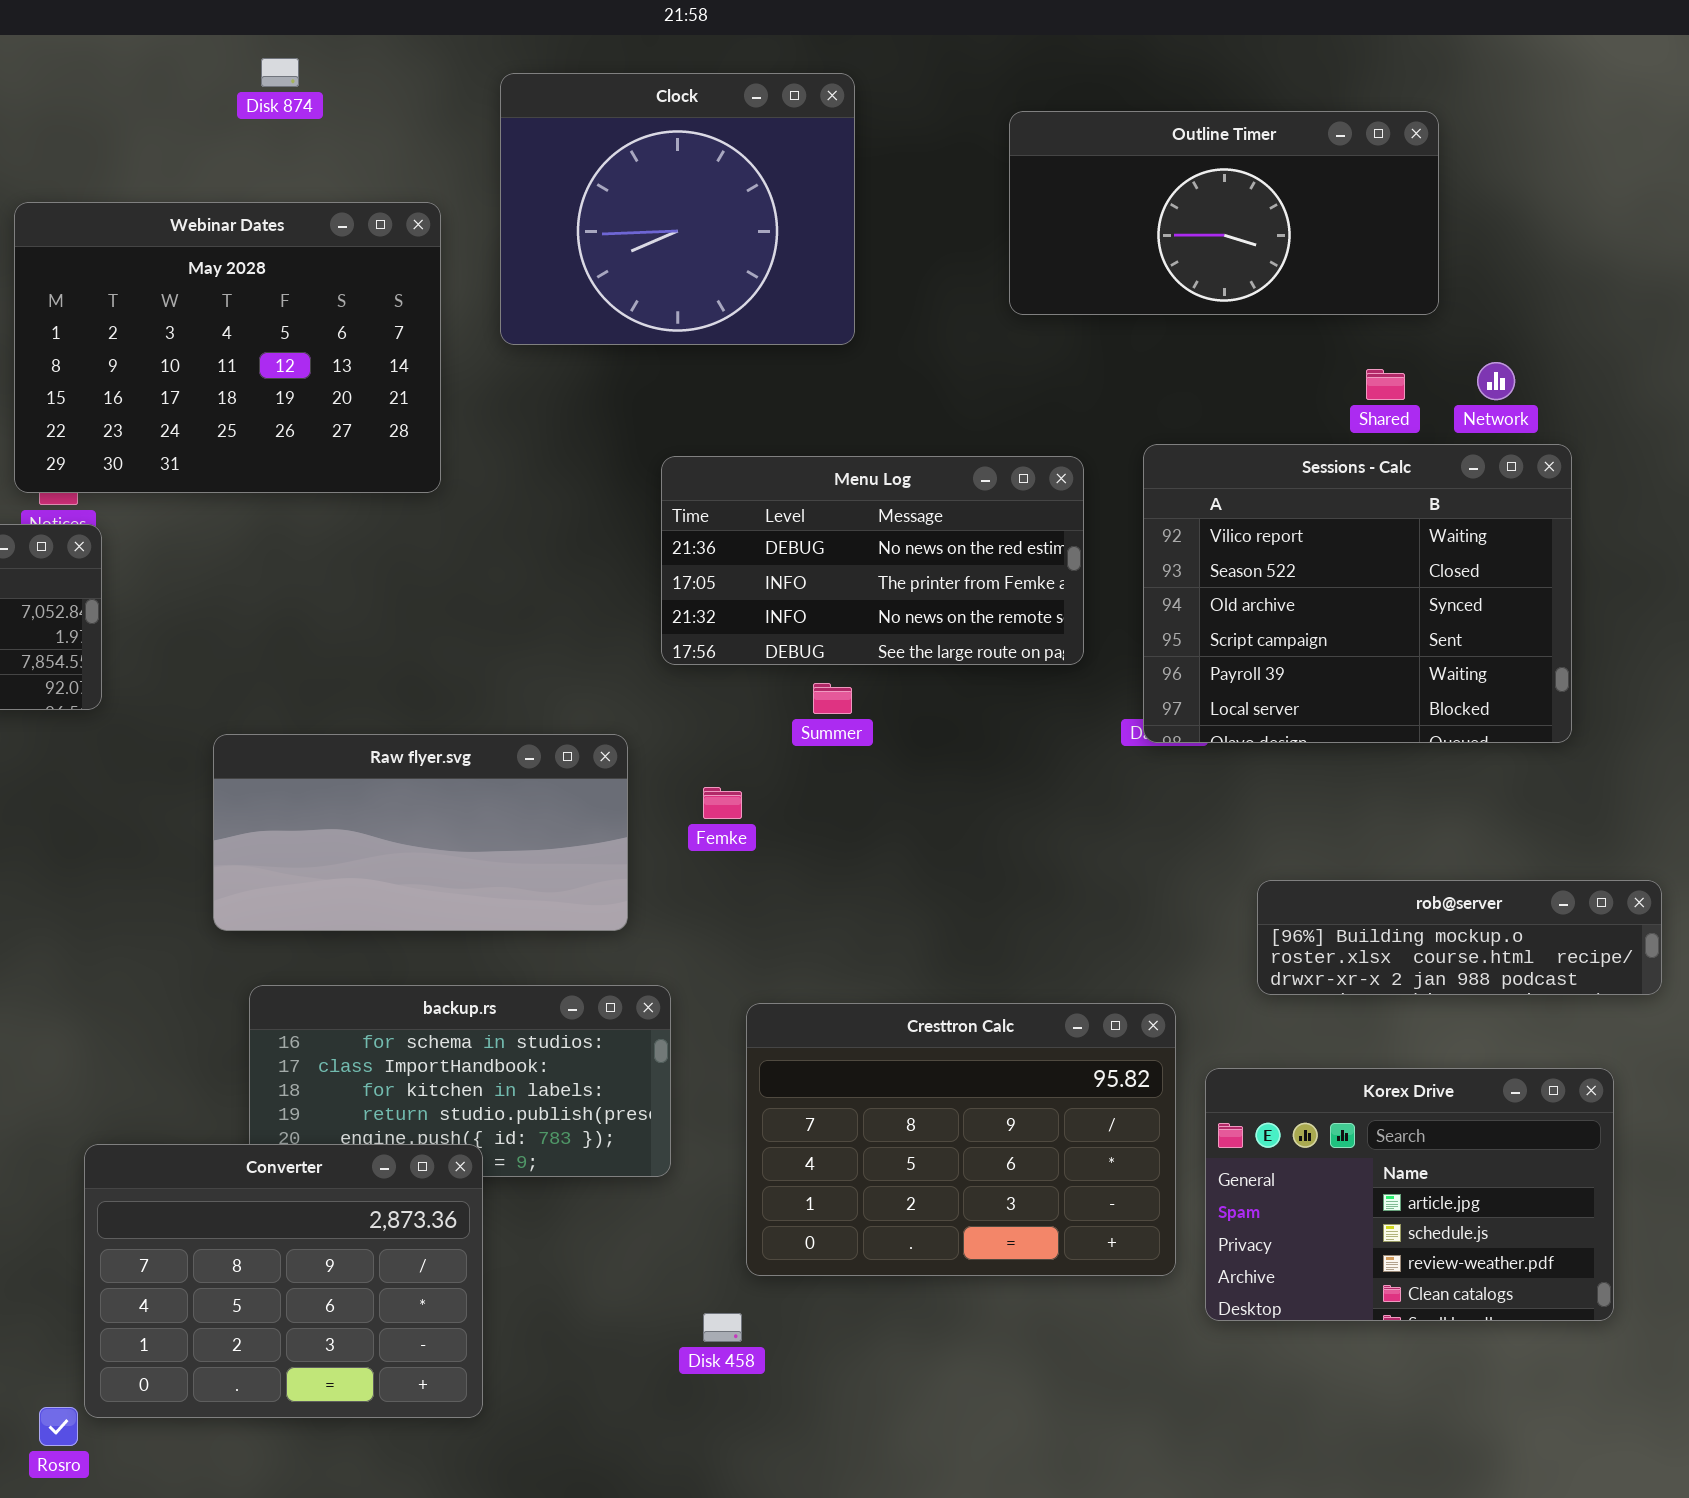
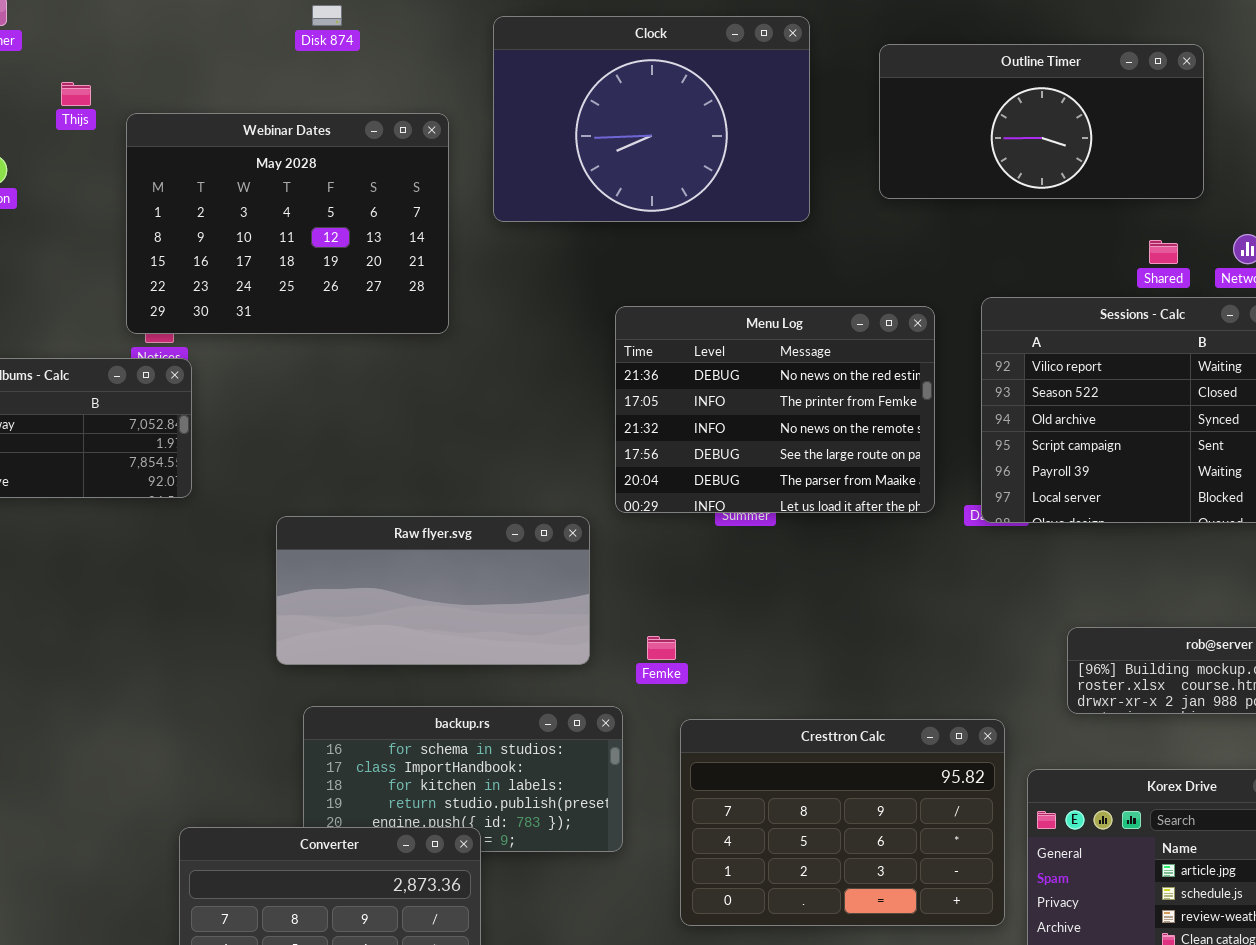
Clock: [500,73,855,345] -> [493,16,810,222], resized
Menu Log: [661,456,1084,665] -> [615,306,935,513], resized
Femke: [703,787,742,819] -> [647,636,676,660], moved

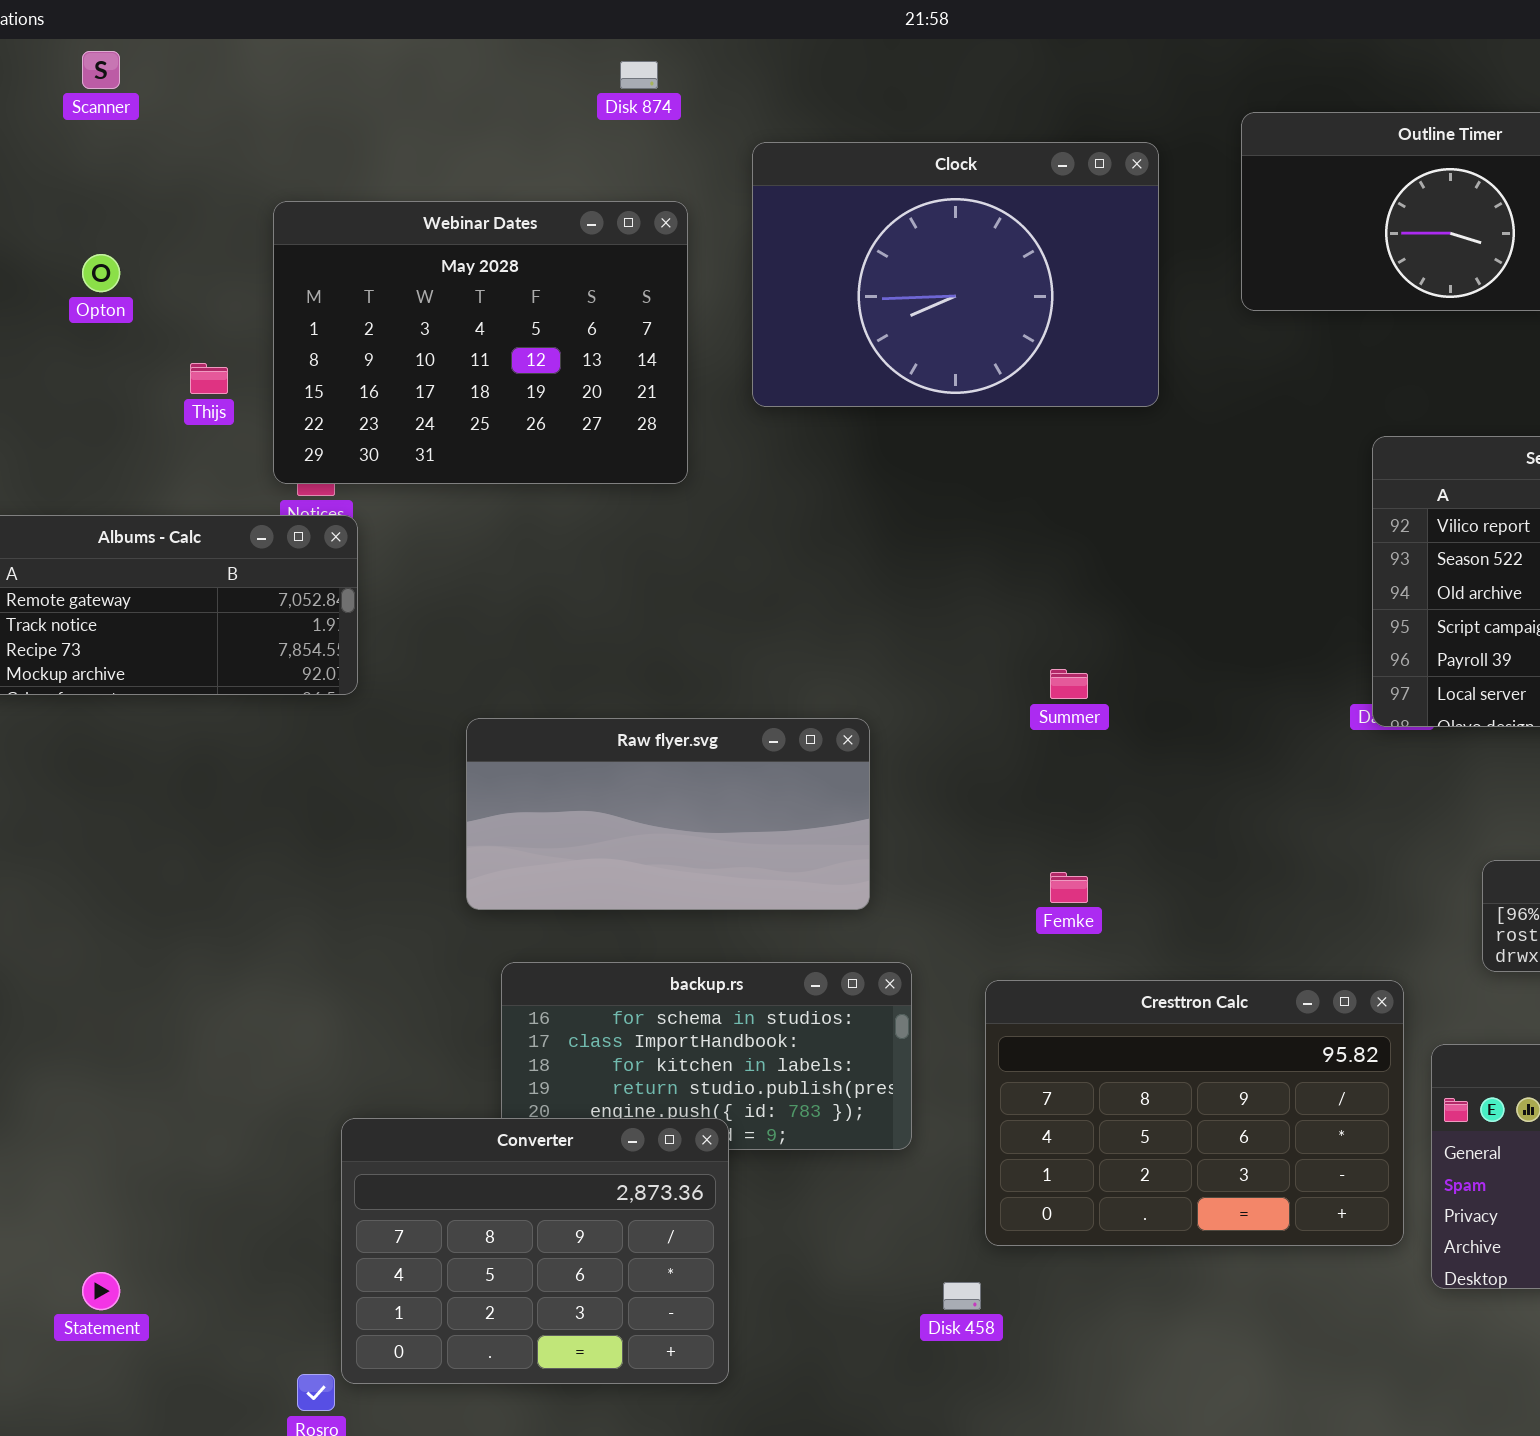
Disk 874: [312,5,342,26] -> [620,61,658,89], moved
Clock: [493,16,810,222] -> [752,142,1159,407], moved
Thijs: [61,82,91,106] -> [190,363,228,394], moved
Menu Log: [615,306,935,513] -> none, closed
Femke: [647,636,676,660] -> [1050,872,1088,903], moved

